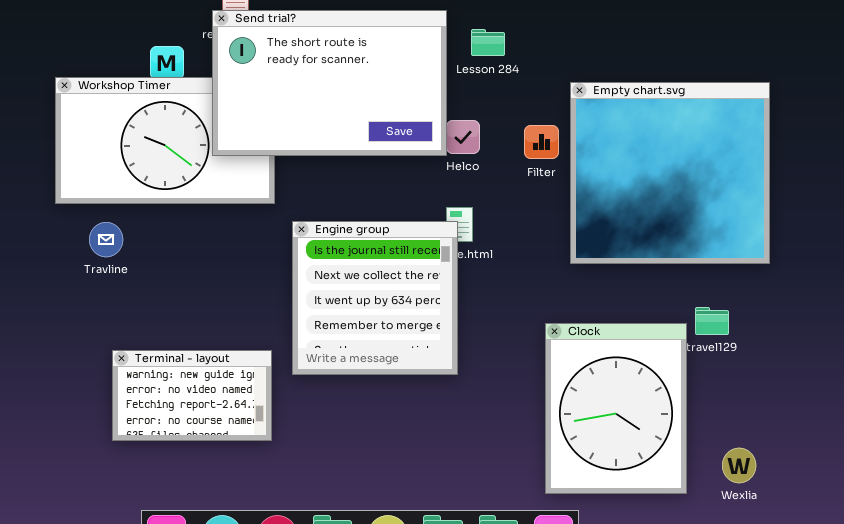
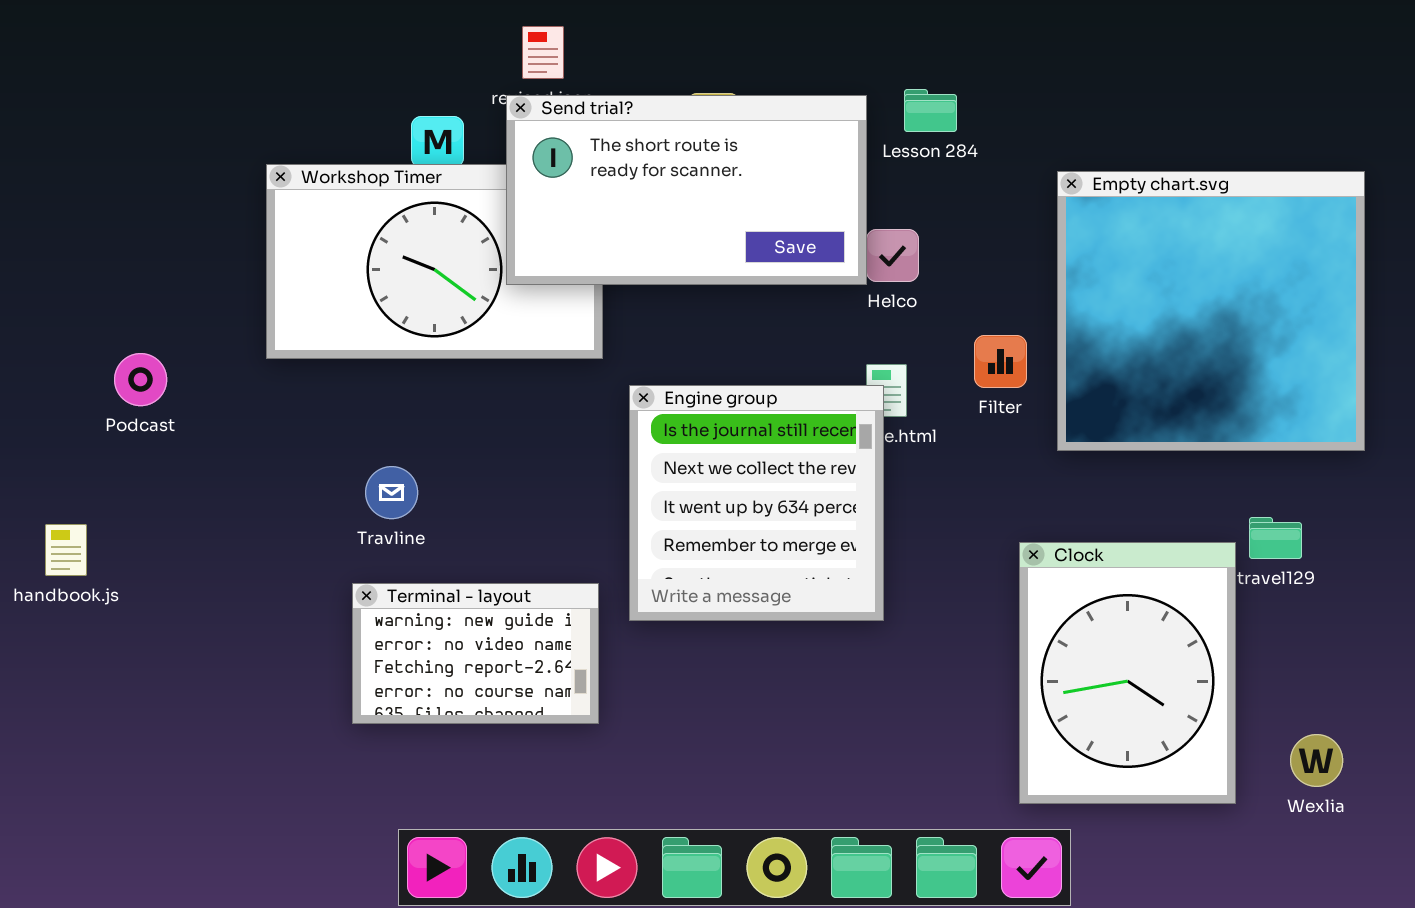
Send trial?: [212,10,447,156] -> [506,95,867,285], resized
Filter: [524,125,559,159] -> [974,335,1027,388], moved
Travline: [89,222,123,257] -> [365,466,418,519], moved

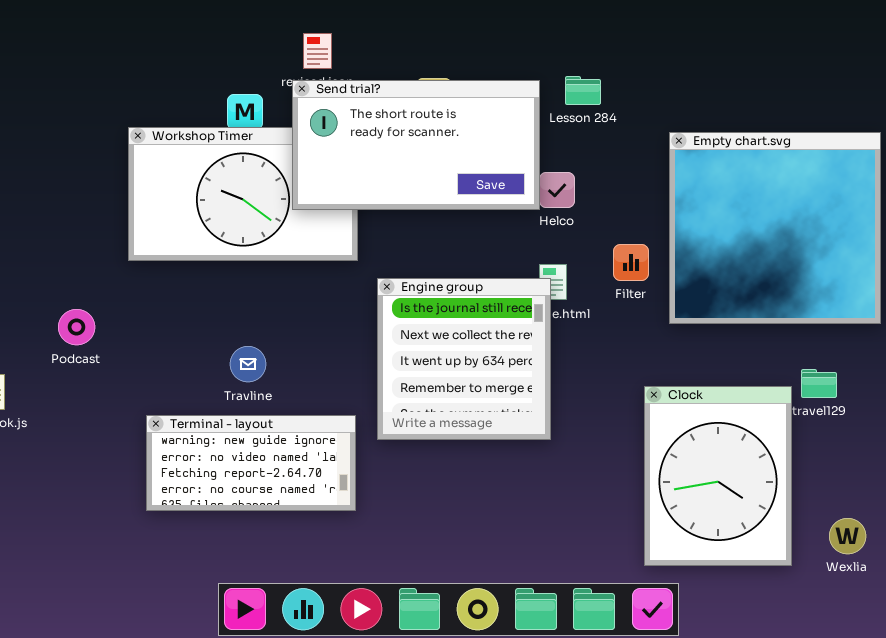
Podcast: [114,353,167,406] -> [58,309,95,345], moved
Travline: [365,466,418,519] -> [230,346,266,382], moved
Terminal - layout: [352,583,599,724] -> [146,415,356,511], resized

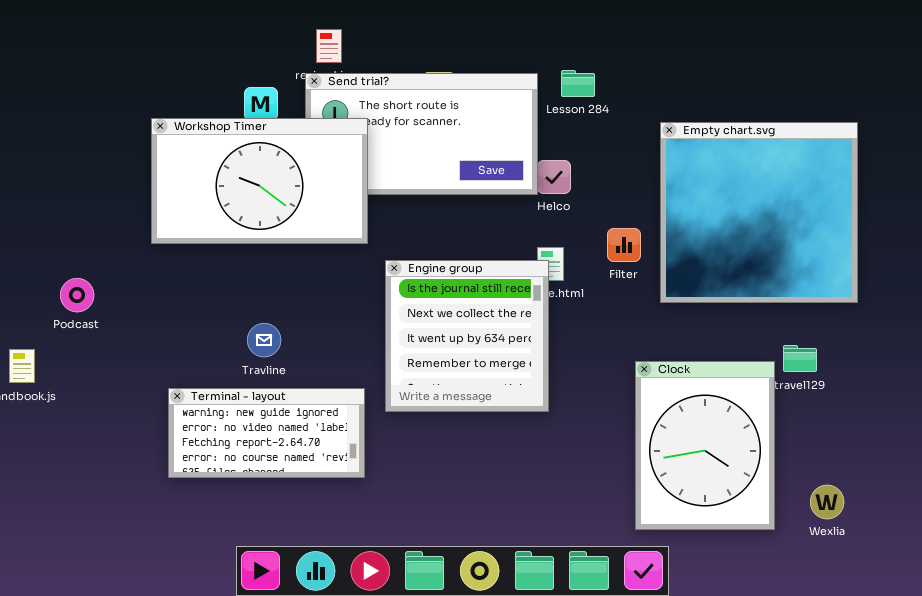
Workshop Timer: [128,127,358,261] -> [151,118,368,244], raised
Podcast: [58,309,95,345] -> [60,278,94,312], moved

